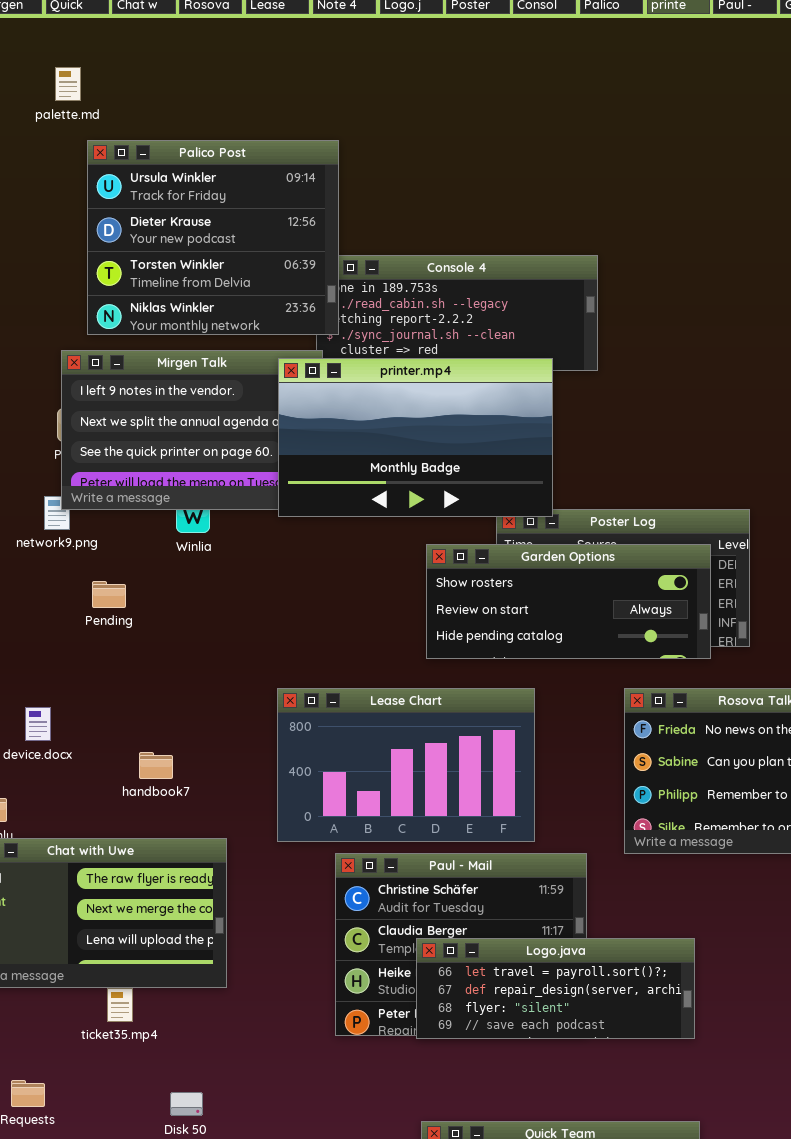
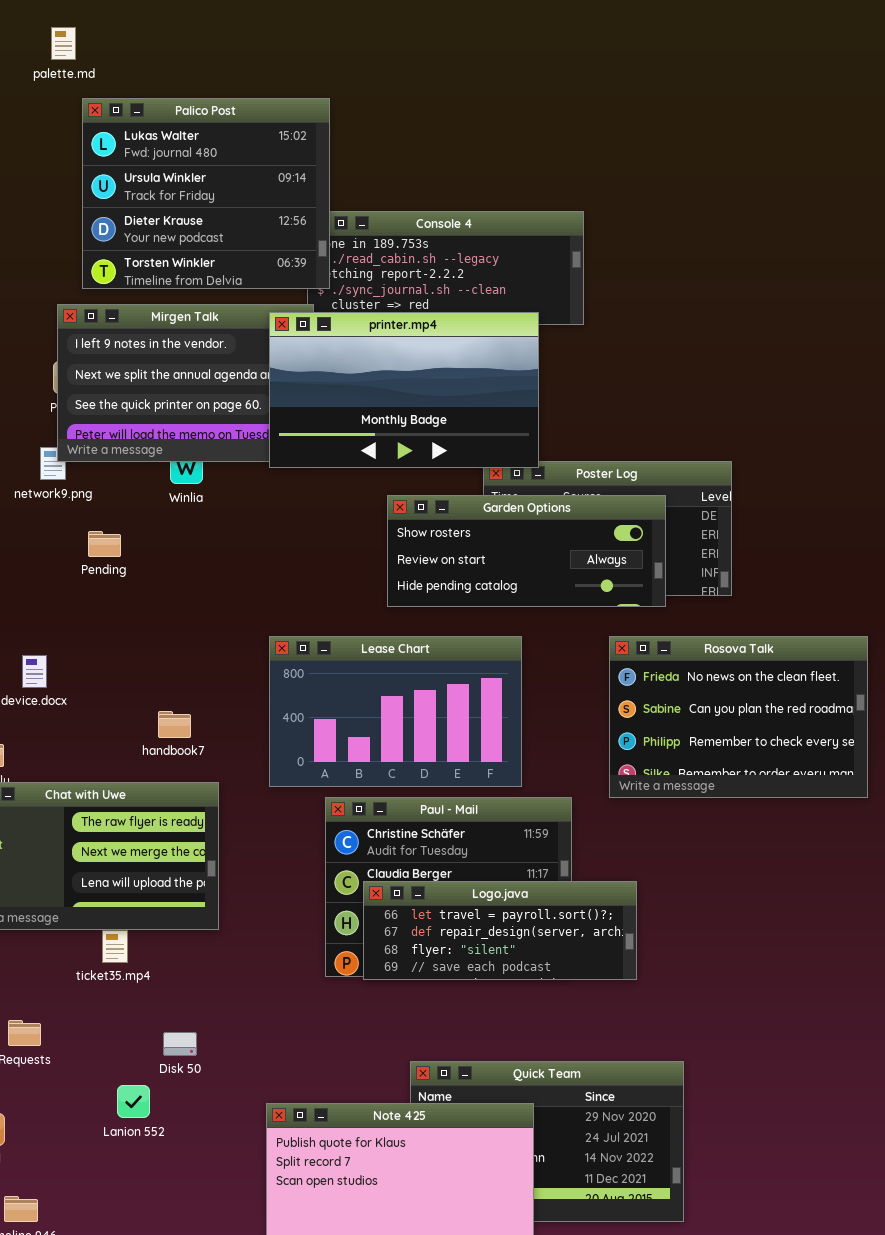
Palico Post: [87,140,339,335] -> [82,98,330,289], scrolled up 1 row
Garden Options: [426,544,711,659] -> [387,495,666,607], moved
handbook7: [139,752,173,779] -> [158,711,191,738], moved
Logo.java: [416,938,695,1039] -> [363,881,637,980], moved

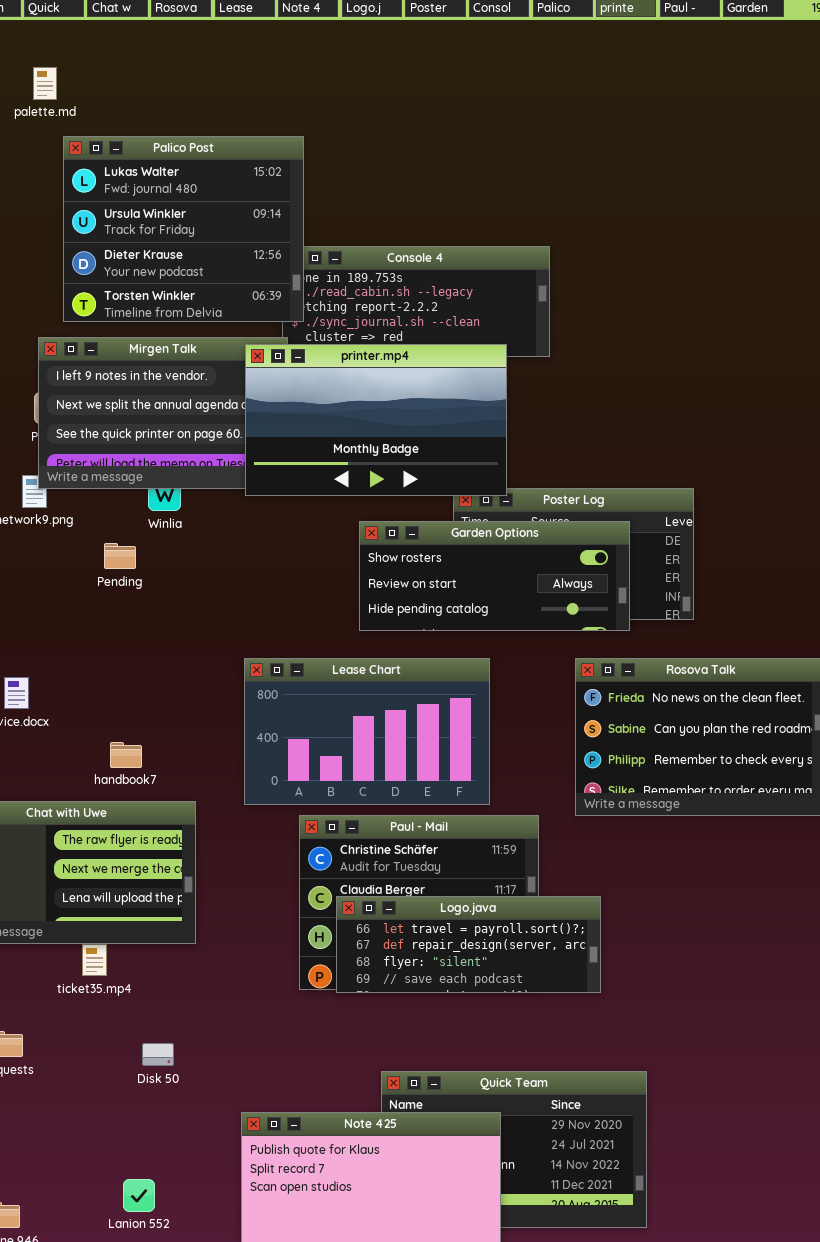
Pending: [88,531,121,557] -> [104,543,136,569], moved
handbook7: [158,711,191,738] -> [110,742,142,768], moved
Lanion 552: [117,1085,150,1118] -> [123,1179,155,1212], moved

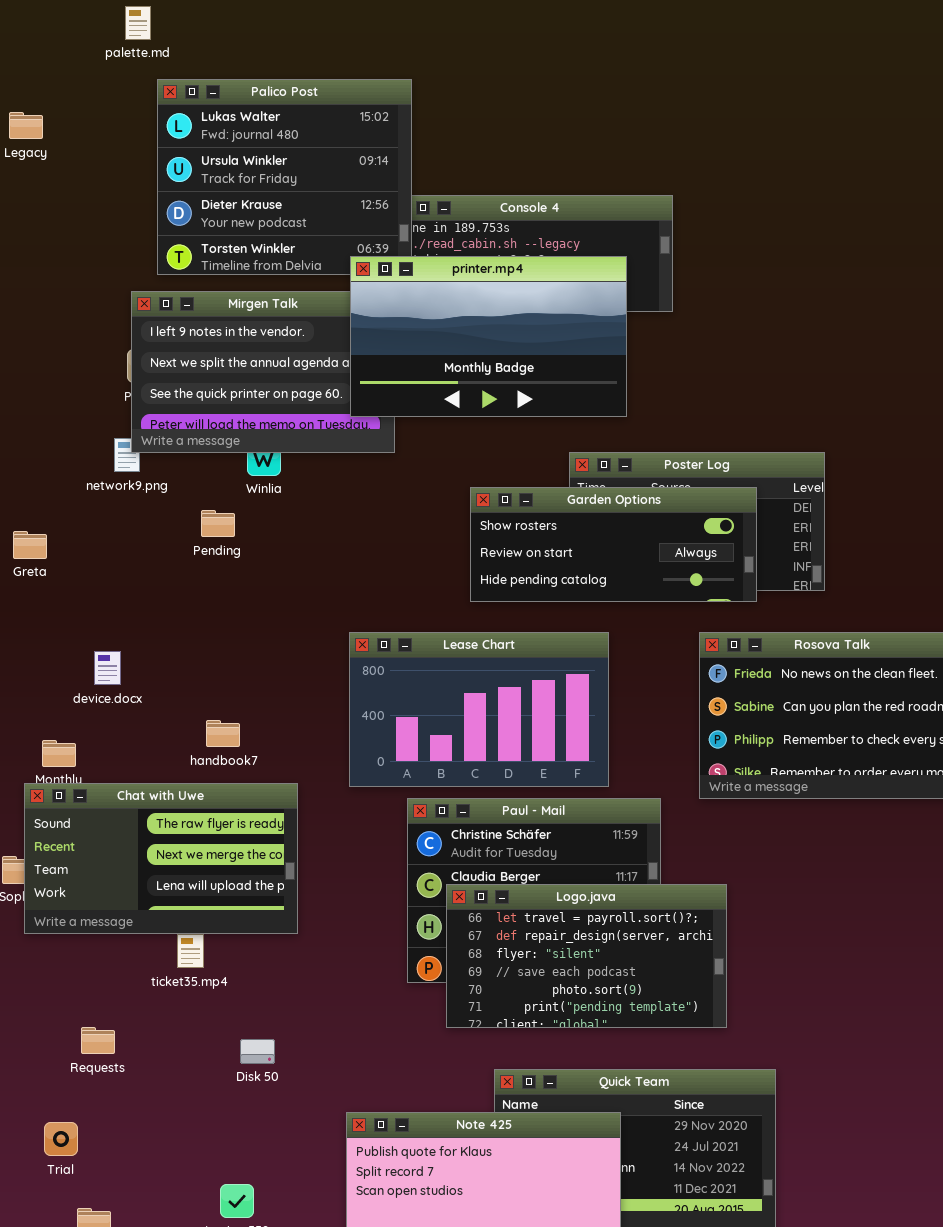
printer.mp4: [245,344,507,496] -> [350,256,627,417], moved
Logo.java: [336,896,601,993] -> [446,884,727,1028], resized

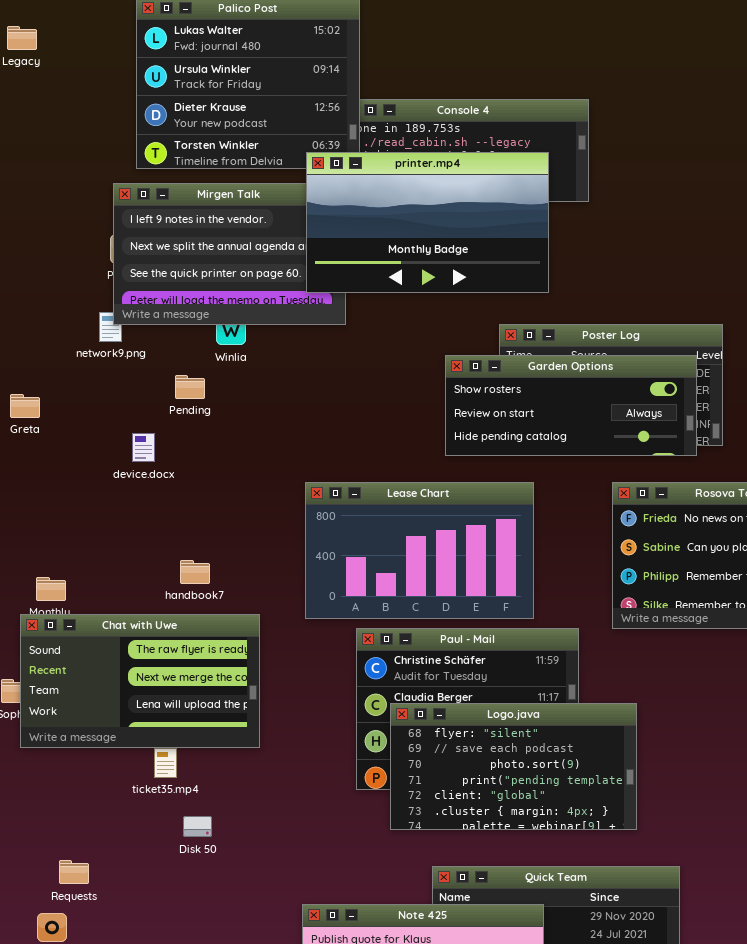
Garden Options: [470,487,757,602] -> [445,355,697,456], moved
device.docx: [94,651,121,685] -> [132,433,155,462], moved
Logo.java: [446,884,727,1028] -> [390,703,637,830], scrolled down 2 rows
Requests: [81,1027,115,1054] -> [59,860,89,884], moved
Disk 50: [240,1039,275,1064] -> [183,816,212,837], moved

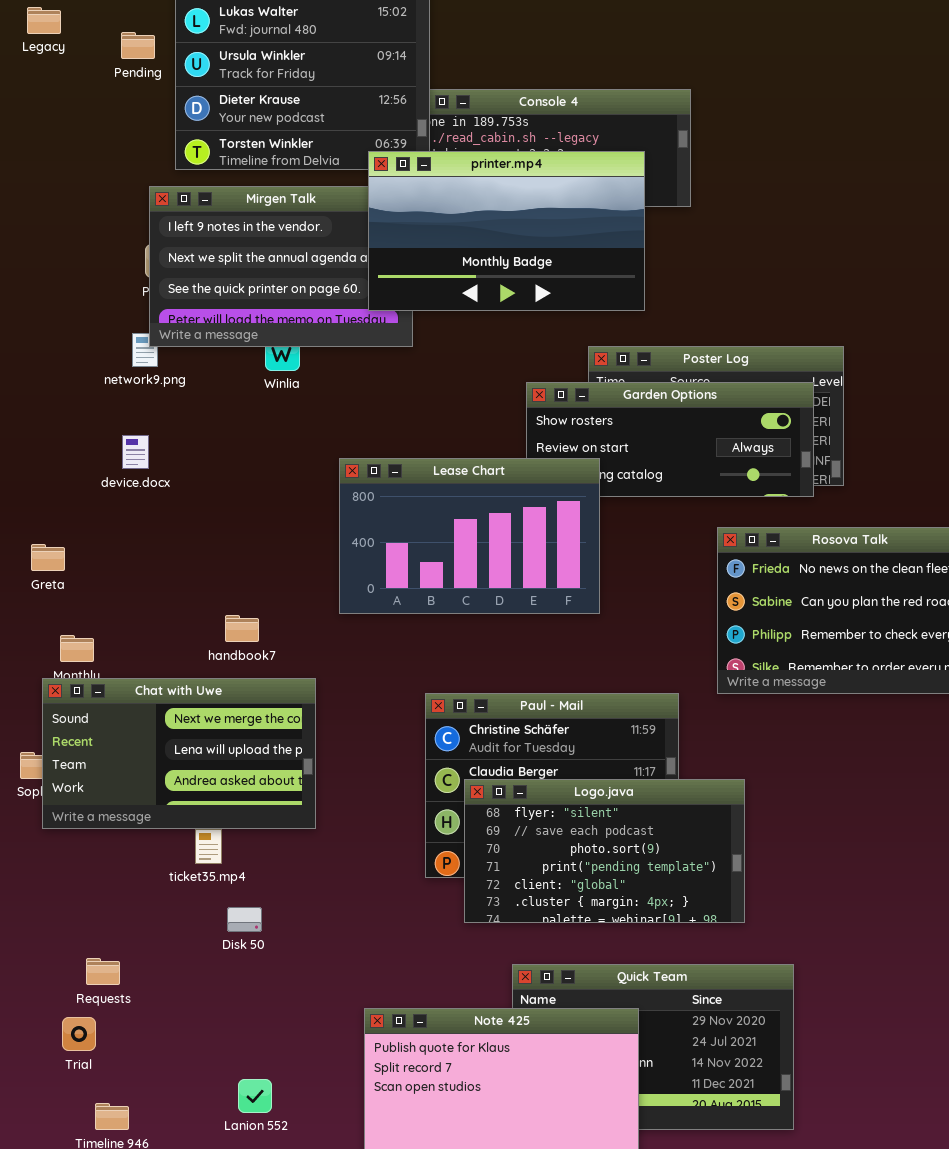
Pending: [175,375,205,399] -> [121,32,155,59], moved
Greta: [10,394,40,418] -> [31,544,65,571], moved
device.docx: [132,433,155,462] -> [122,435,149,469], moved
Lease Chart: [305,482,534,619] -> [339,458,600,614], moved
Chat with Uwe: [20,614,260,748] -> [42,678,316,829], scrolled down 1 row

